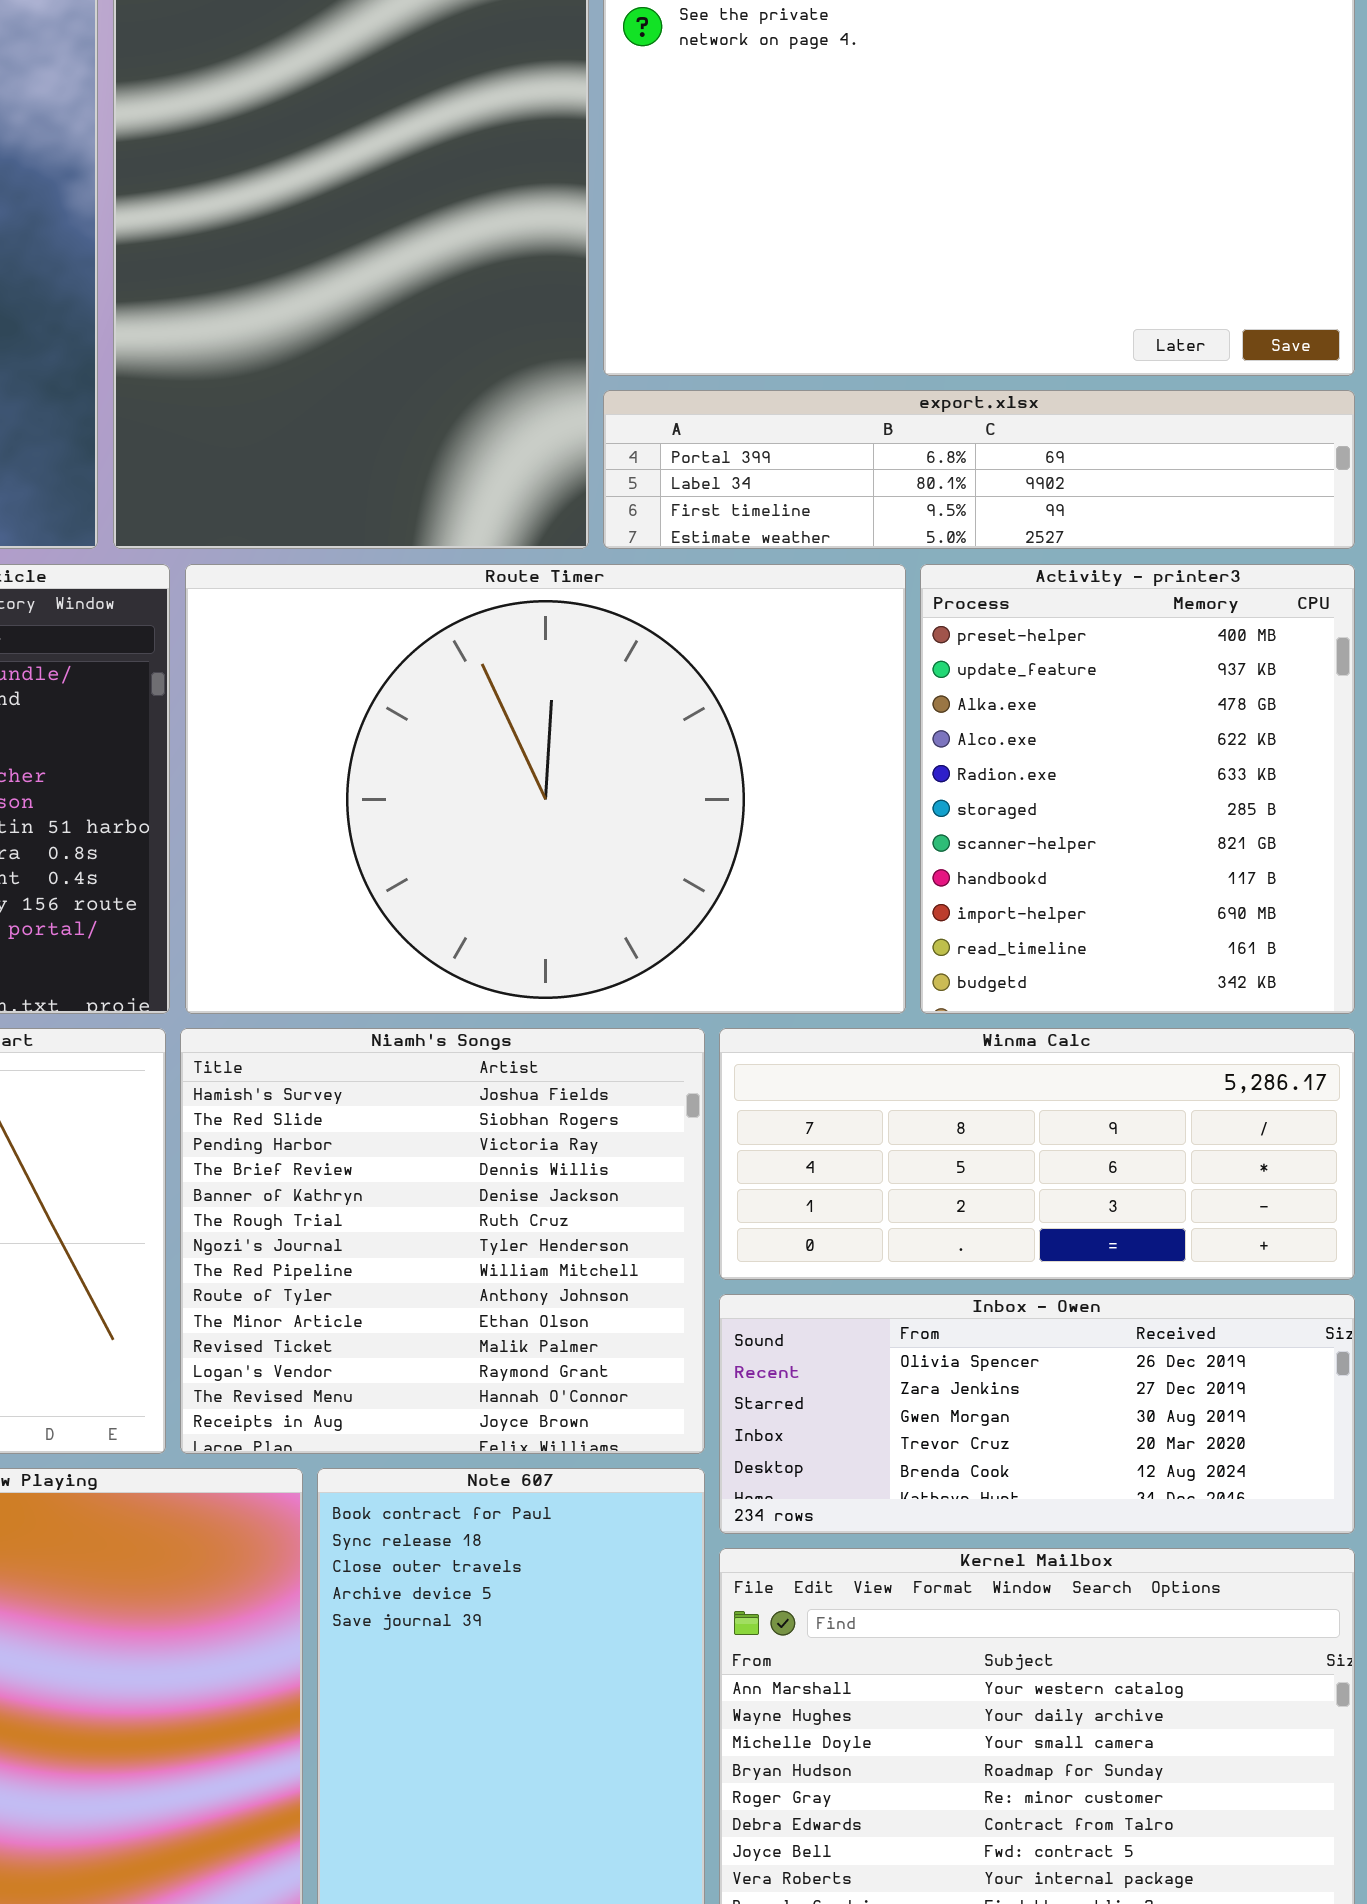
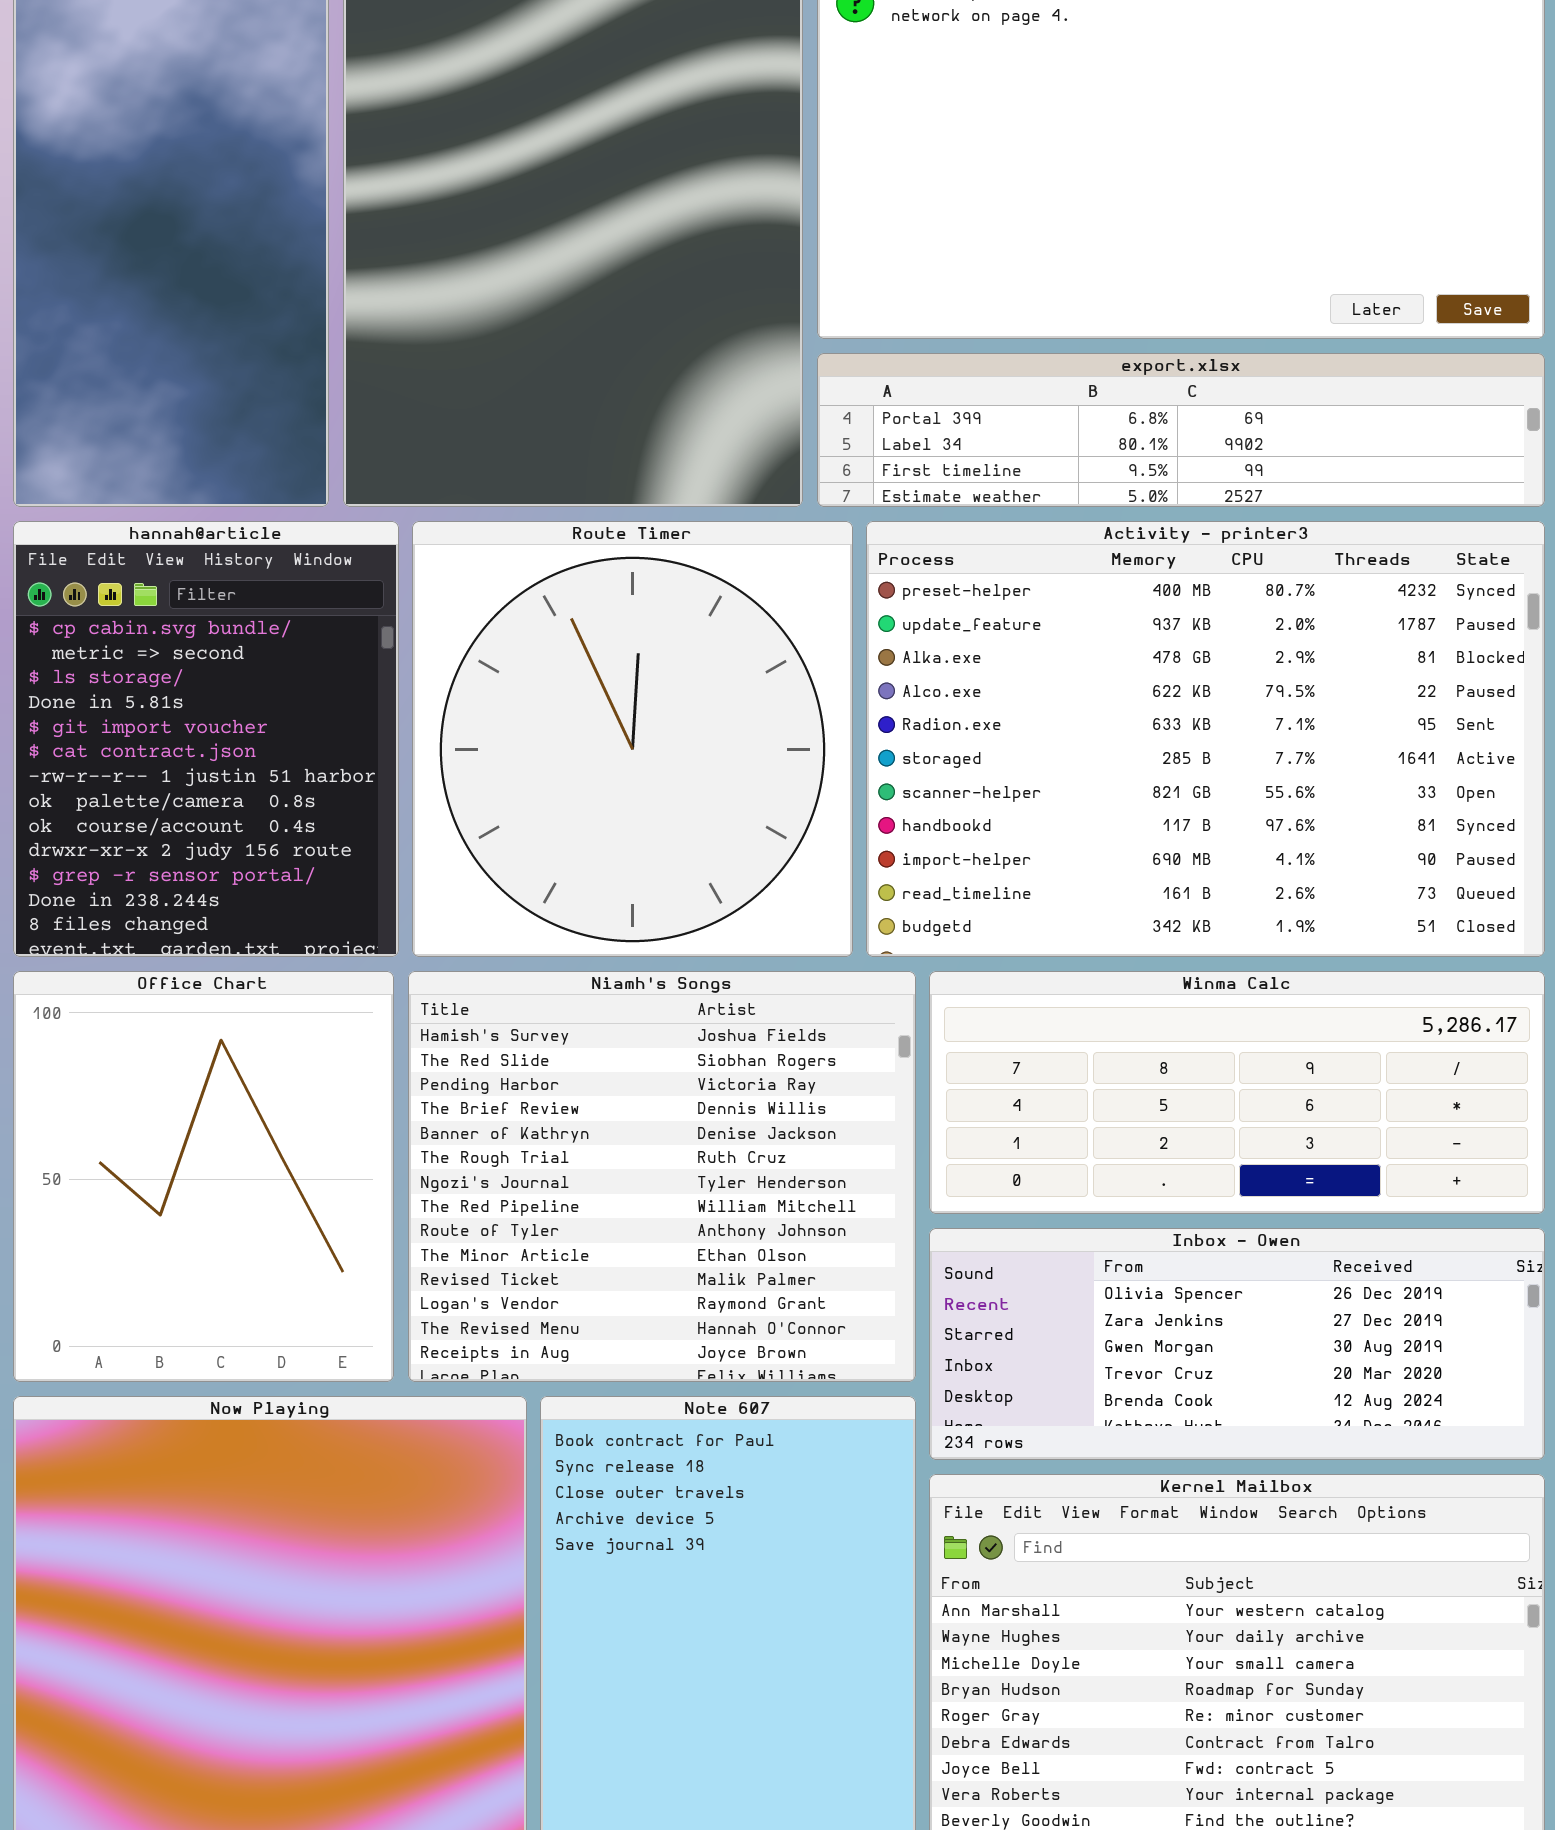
Route Timer: [185,564,906,1014] -> [412,521,853,957], resized
Activity - printer3: [920,564,1355,1014] -> [866,521,1545,957], resized

